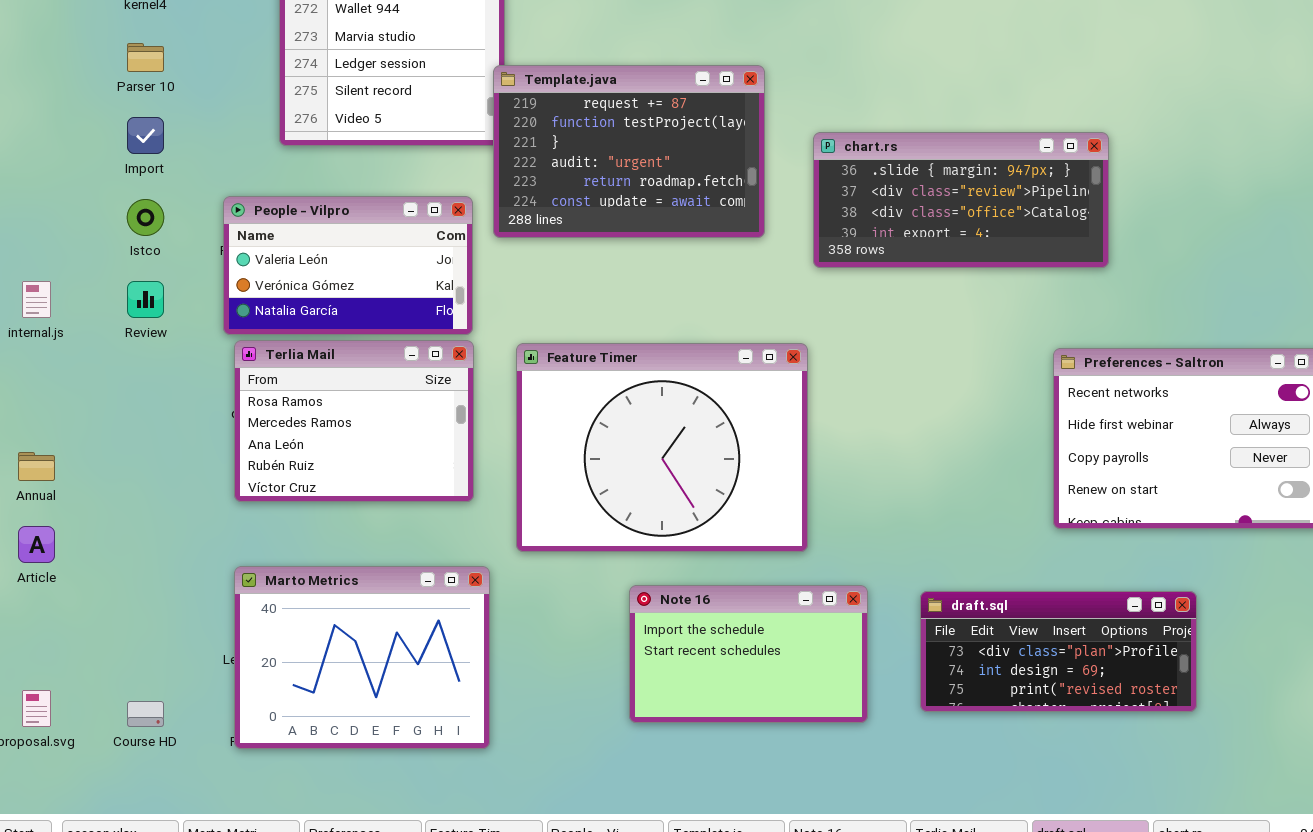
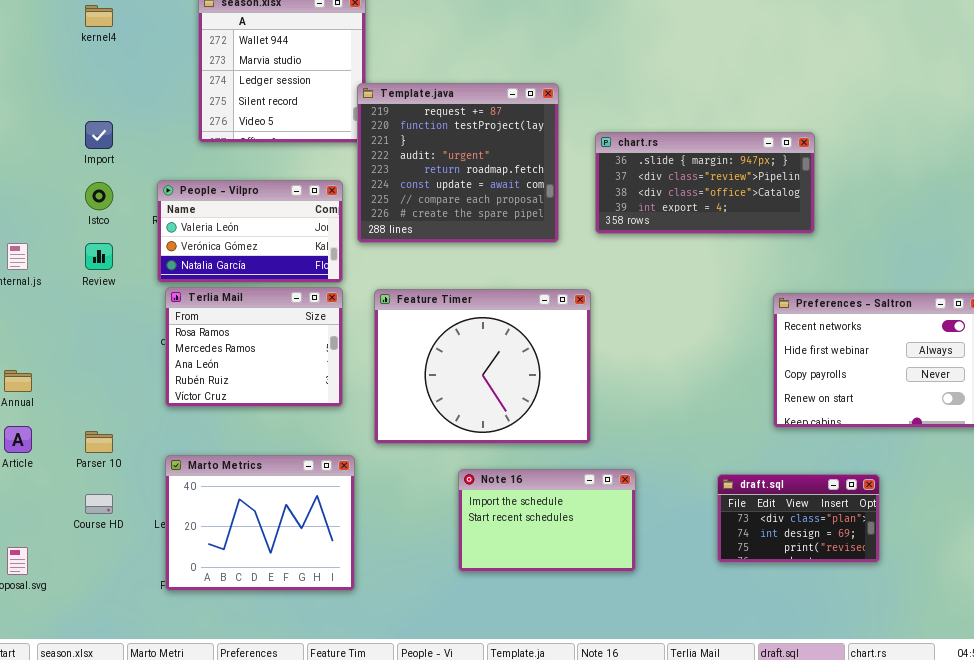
Parser 10: [127,43,164,72] -> [85,431,113,453], moved
Template.java: [493,65,765,238] -> [357,83,559,243], resized
draft.sql: [920,591,1197,712] -> [717,474,880,563], resized
Course HD: [127,701,164,727] -> [85,494,113,514], moved

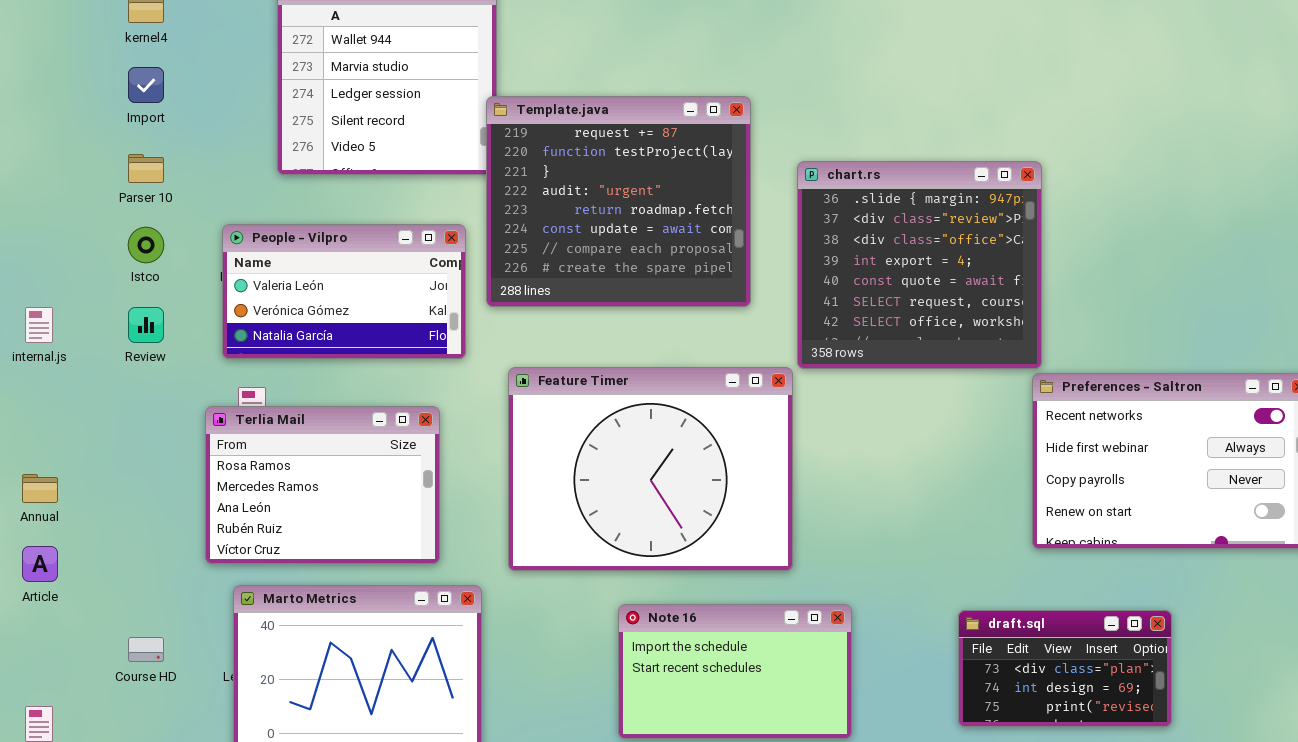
Import: [85,121,113,149] -> [128,67,164,103], moved
chart.rs: [595,132,815,234] -> [797,161,1042,369], resized
Terlia Mail: [165,287,343,407] -> [205,406,440,564], moved
Parser 10: [85,431,113,453] -> [128,154,164,183], moved

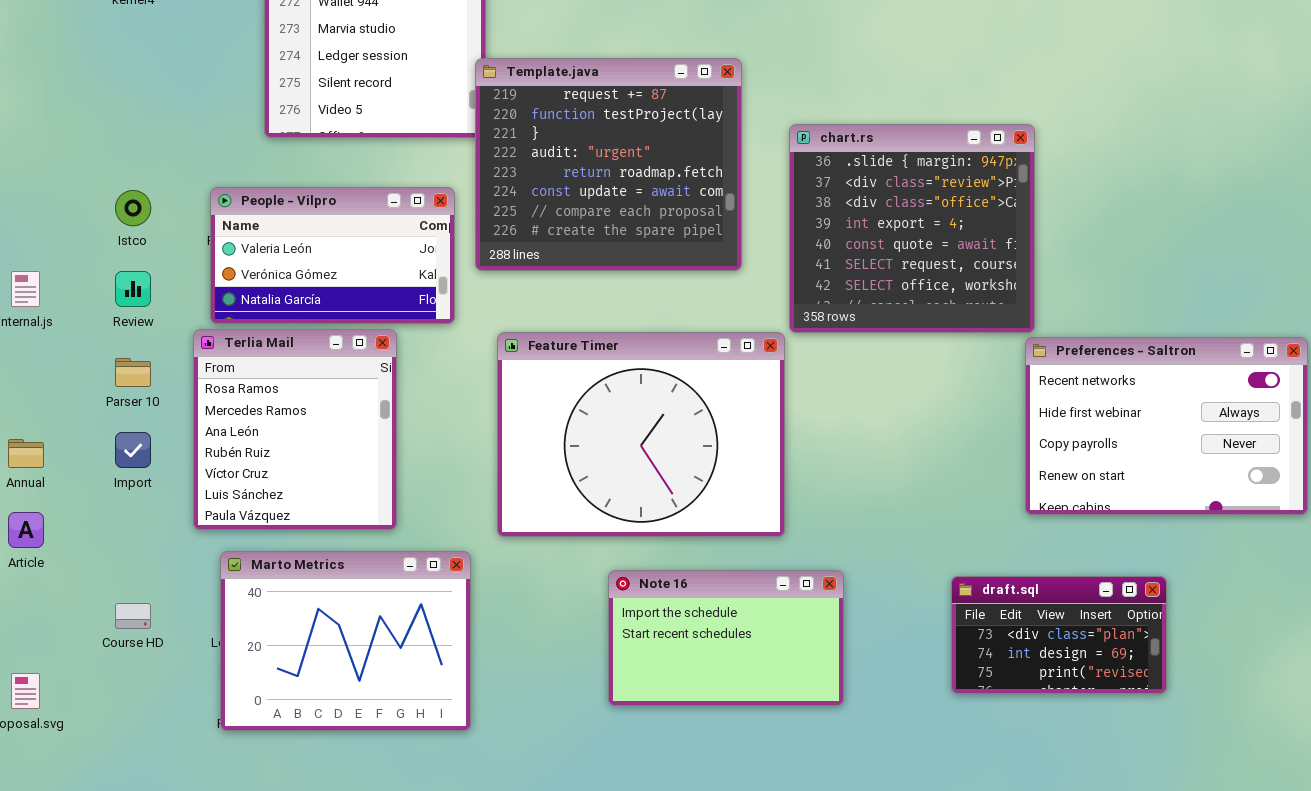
Import: [128,67,164,103] -> [115,432,151,468], moved
Parser 10: [128,154,164,183] -> [115,358,151,387], moved
Terlia Mail: [205,406,440,564] -> [193,329,397,530], resized

